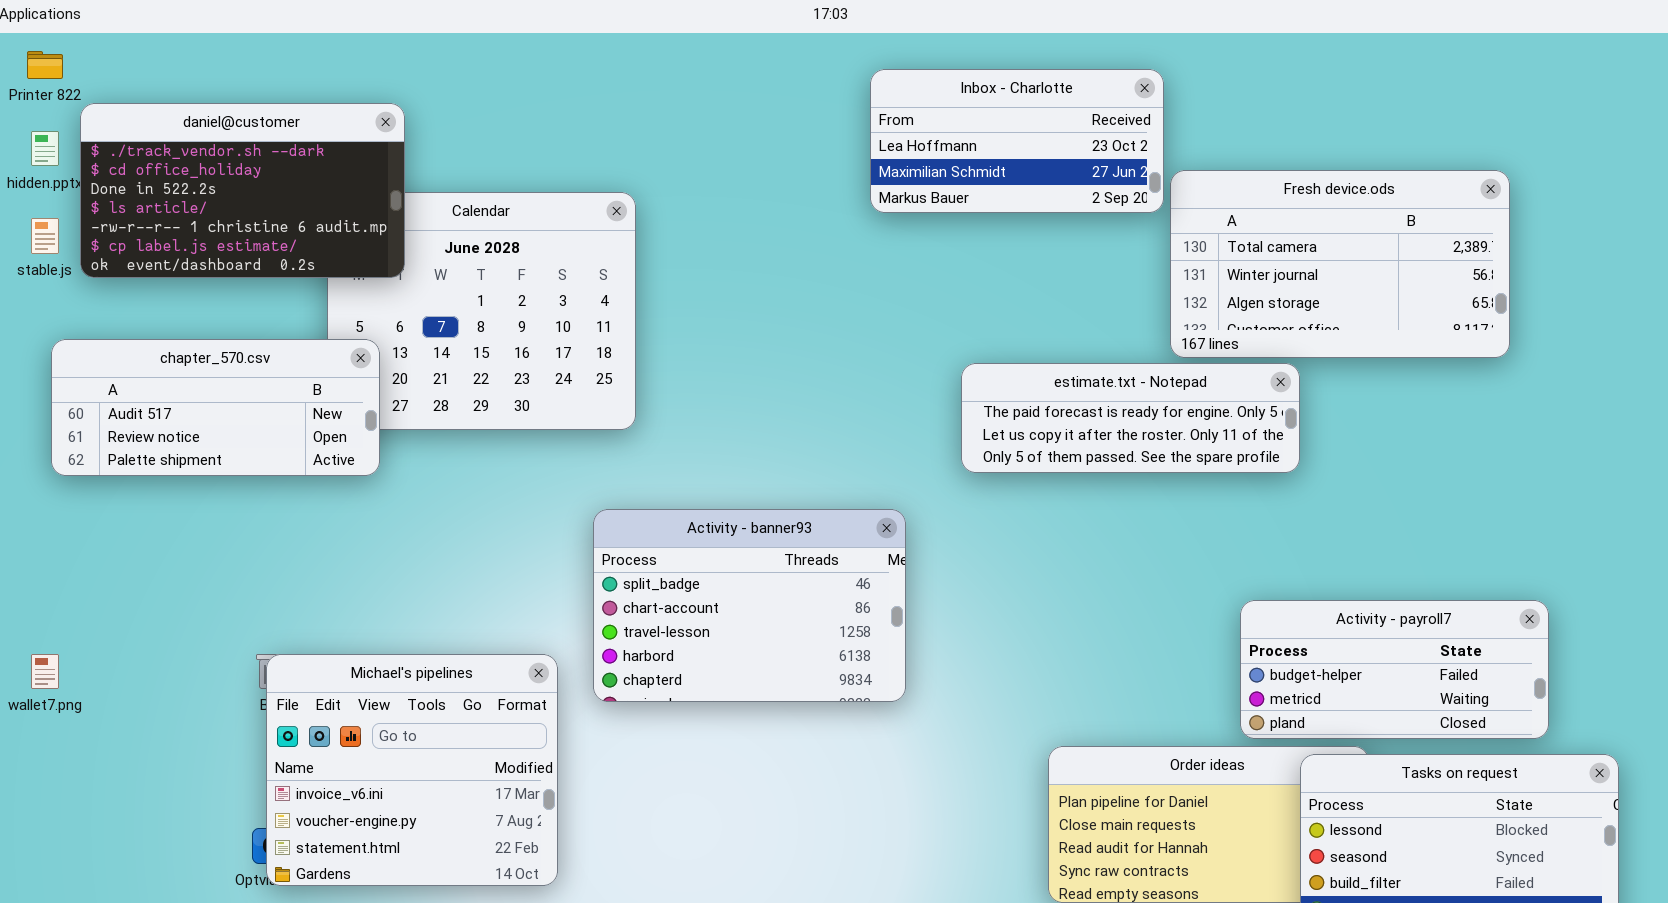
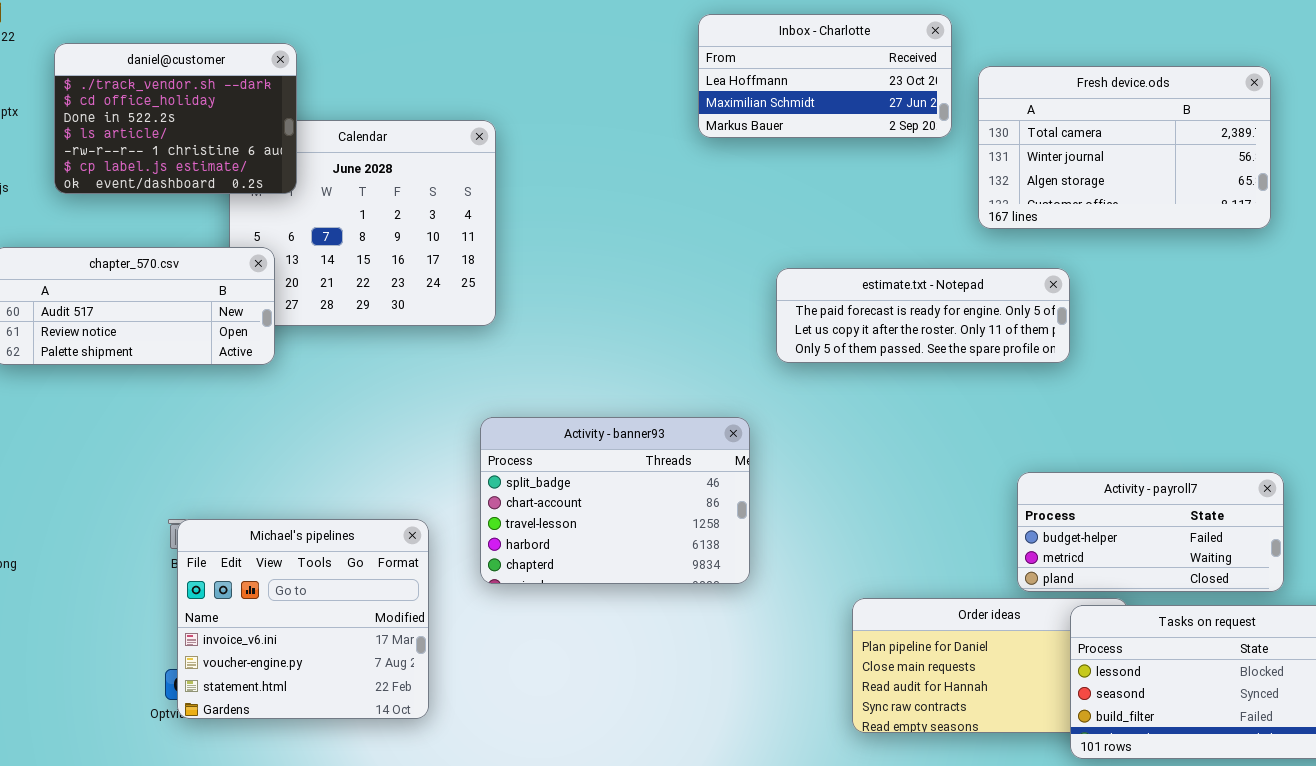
daniel@customer: [80,103,405,278] -> [54,43,297,194], resized
Fresh device.ods: [1170,170,1510,358] -> [978,66,1271,229], moved
Activity - banner93: [593,509,906,702] -> [480,417,750,584], moved

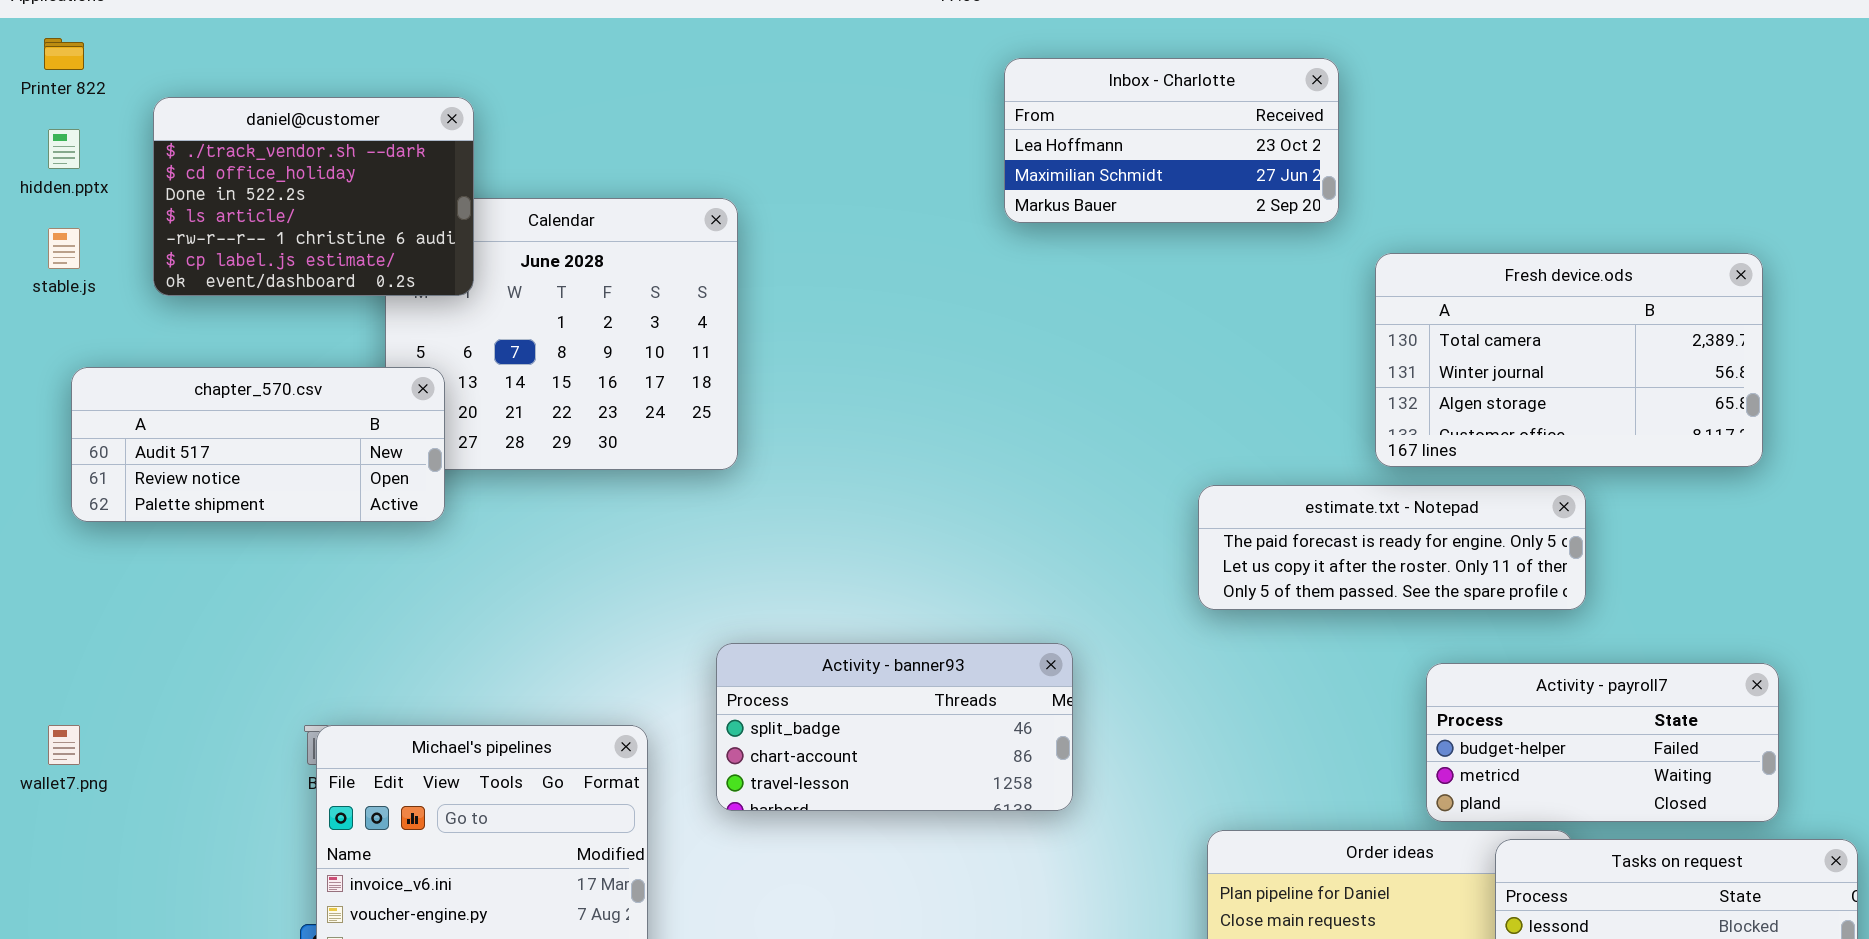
Fresh device.ods: [978,66,1271,229] -> [1375,253,1763,467], moved
estimate.txt - Notepad: [776,268,1070,363] -> [1198,485,1586,610], moved
Activity - banner93: [480,417,750,584] -> [716,643,1073,811], resized

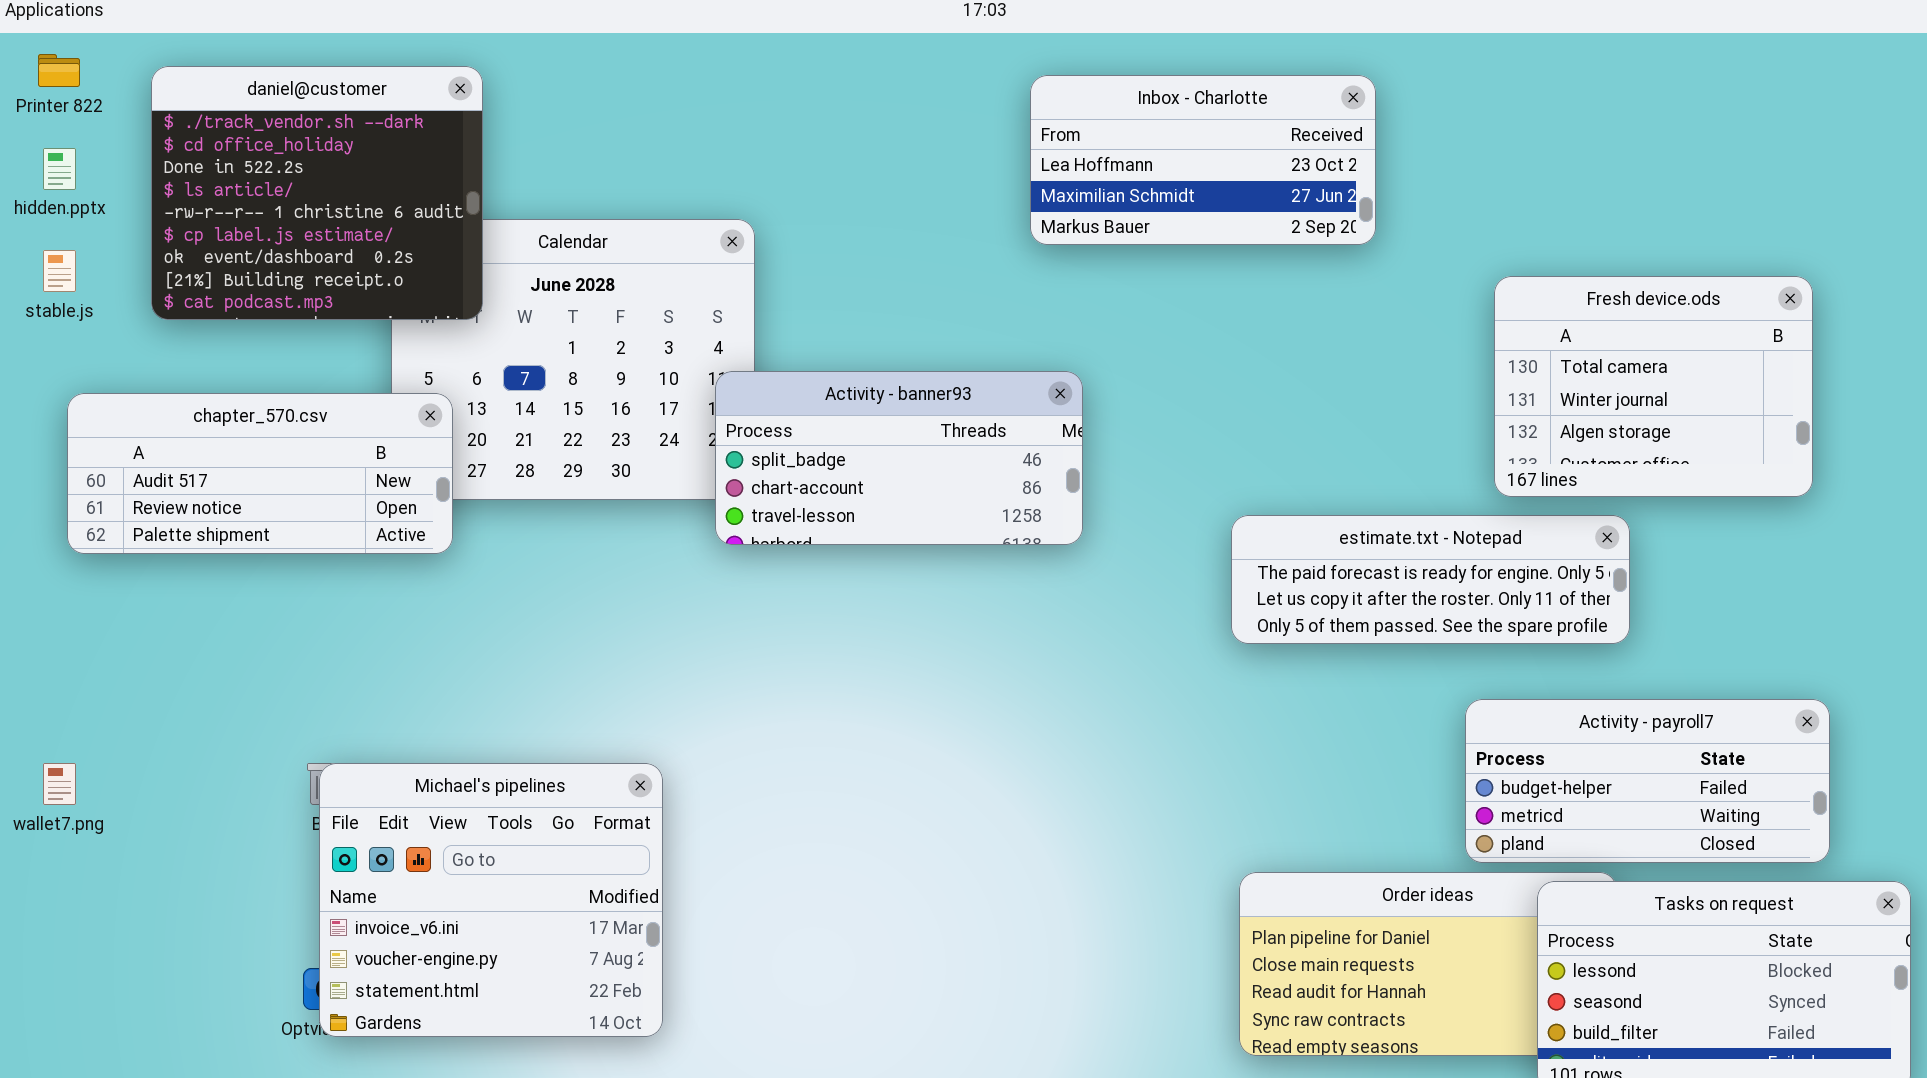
daniel@customer: [153,97,474,296] -> [151,66,483,320], resized
Fresh device.ods: [1375,253,1763,467] -> [1494,276,1813,497], resized
Activity - banner93: [716,643,1073,811] -> [715,371,1083,545], moved

